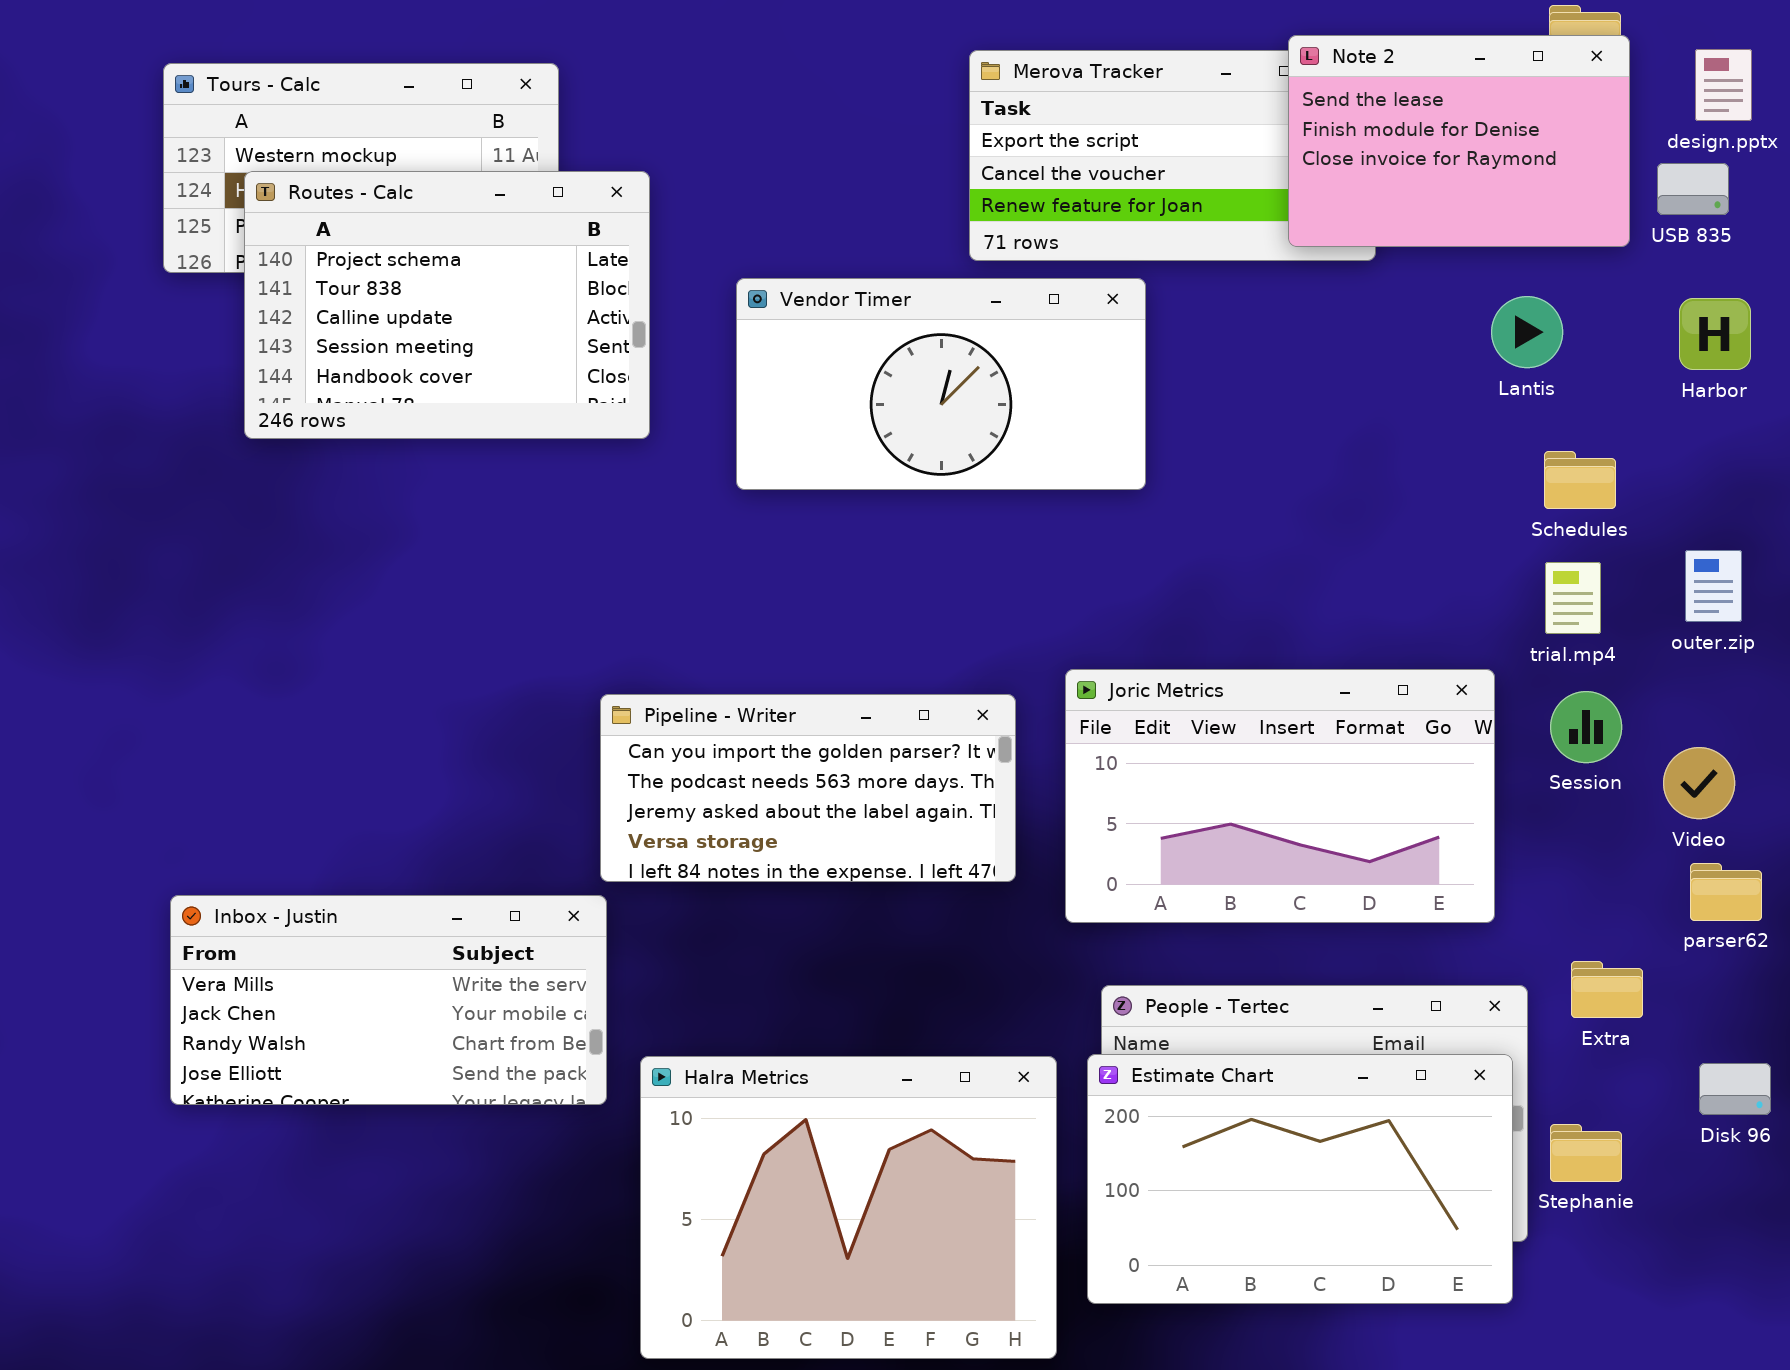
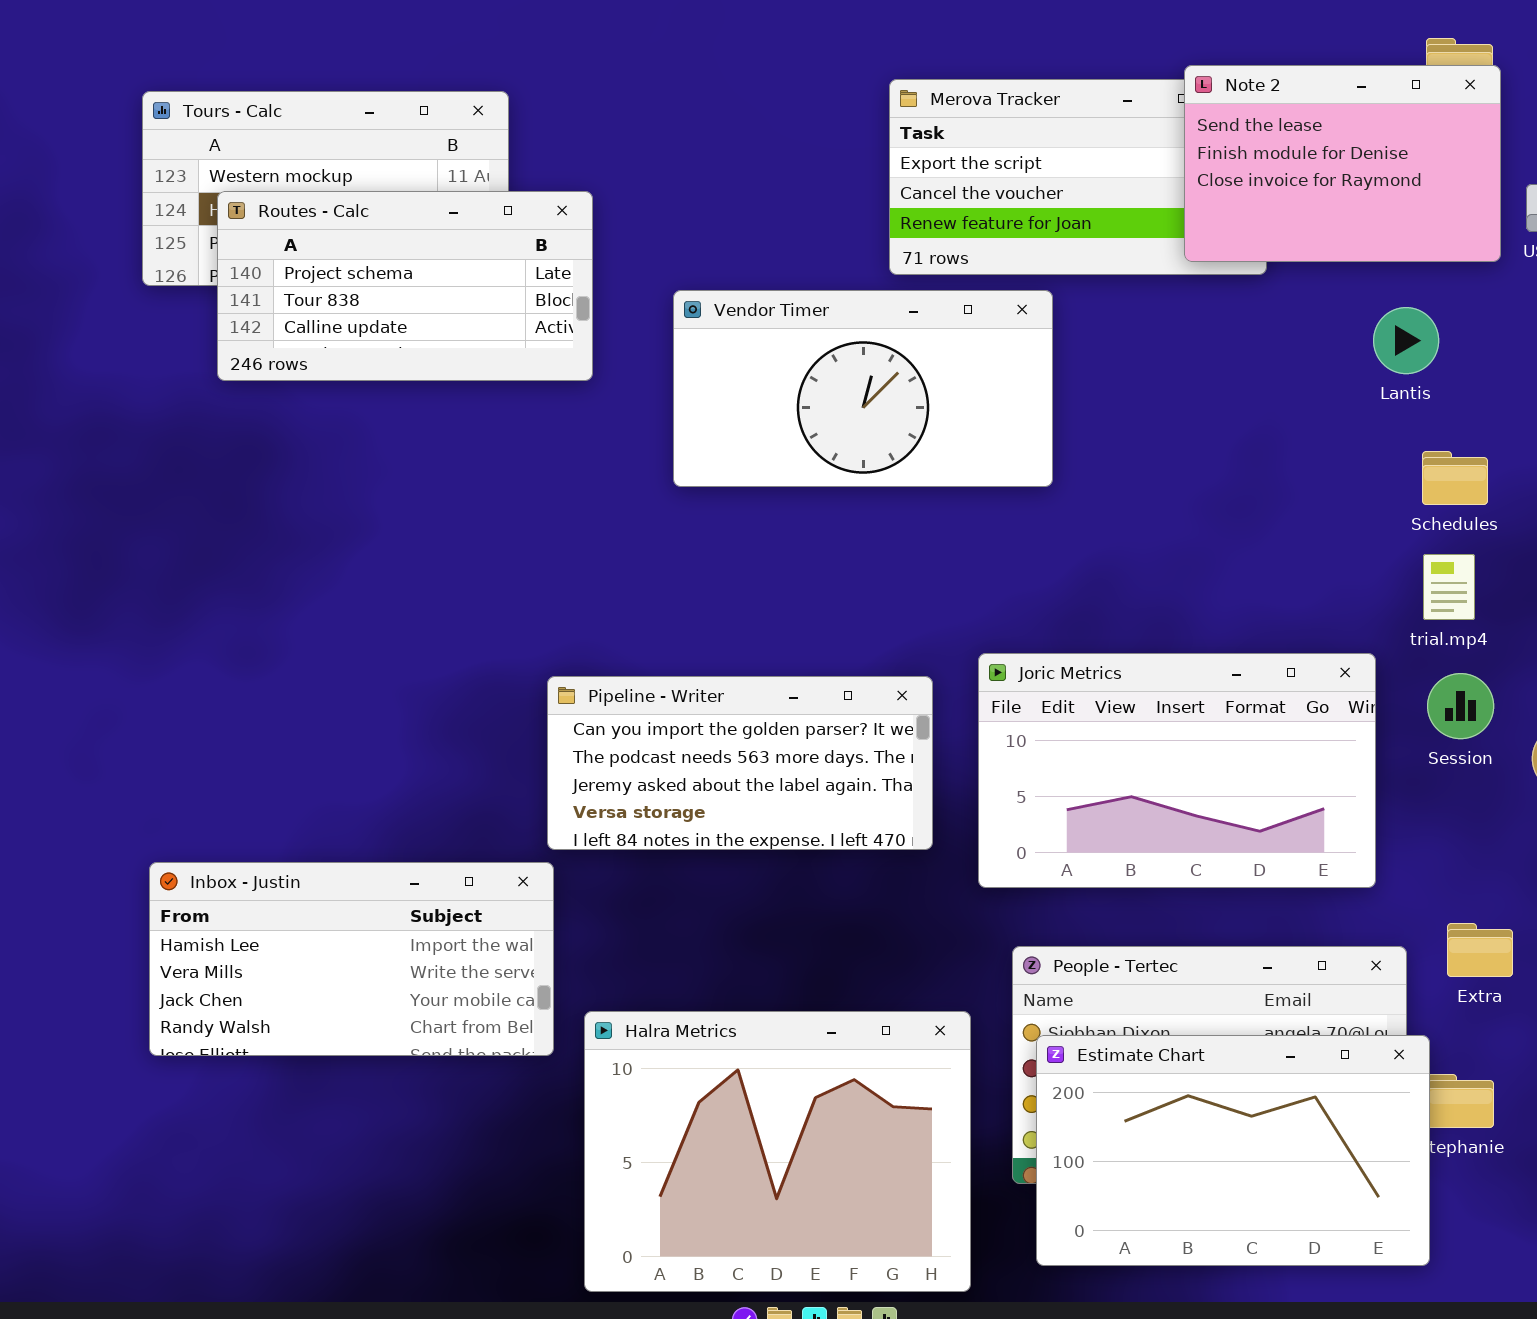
Routes - Calc: [244,171,650,439] -> [217,191,593,381], resized
Inbox - Justin: [170,895,607,1105] -> [149,862,554,1056], scrolled up 1 row
Estimate Chart: [1087,1054,1513,1304] -> [1036,1035,1430,1266], moved

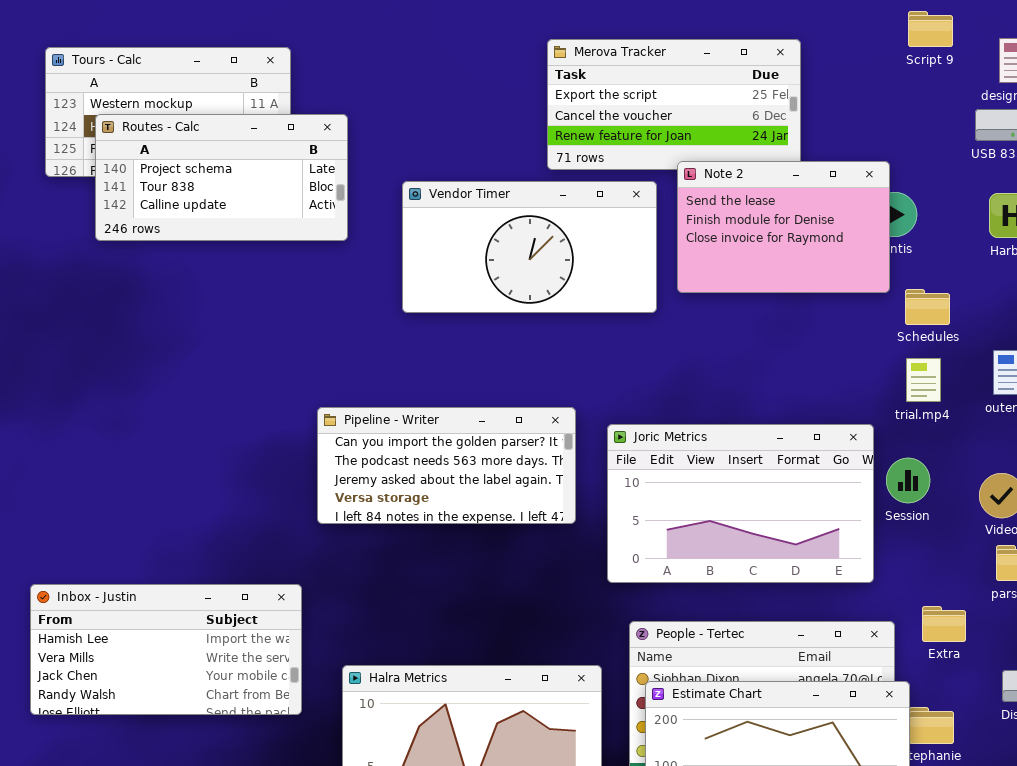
Note 2: [1184,65,1501,262] -> [677,161,890,293], moved
Session: [1427,673,1494,739] -> [886,458,930,503], moved
Pipeline - Writer: [547,676,933,850] -> [317,407,576,524], moved
Inbox - Justin: [149,862,554,1056] -> [30,584,302,715], moved

